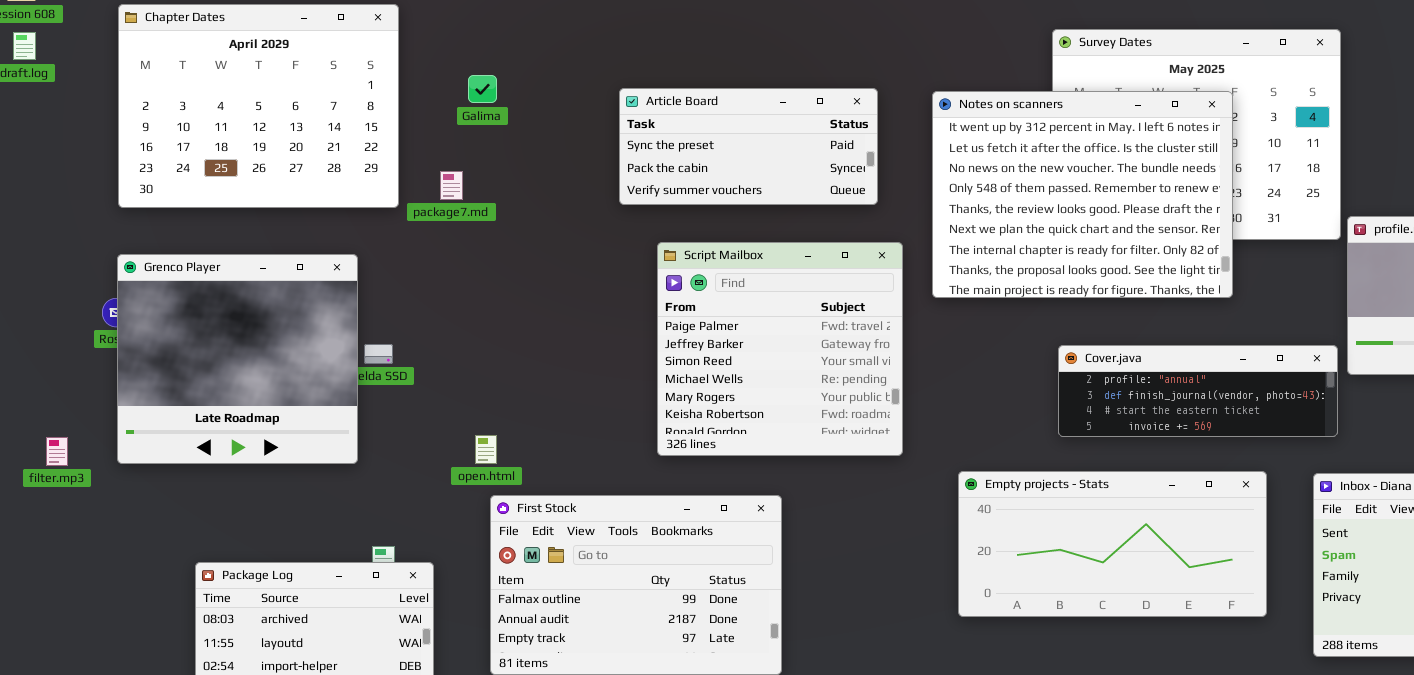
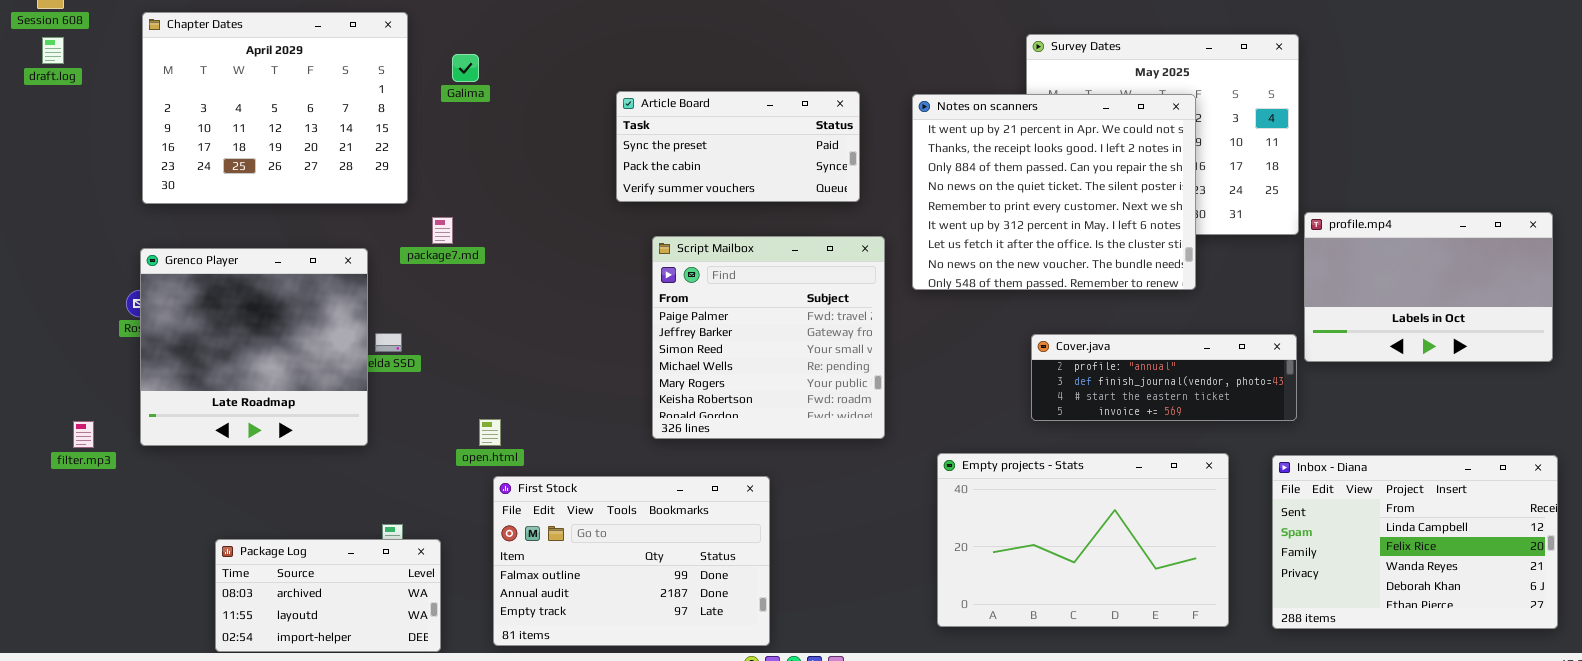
Galima: [468,75,497,103] -> [452,54,479,82], moved
Notes on scanners: [932,91,1233,298] -> [912,94,1196,290], scrolled up 5 rows
package7.md: [440,171,463,200] -> [432,217,453,244], moved
Empty projects - Stats: [958,471,1267,617] -> [937,453,1229,627], resized

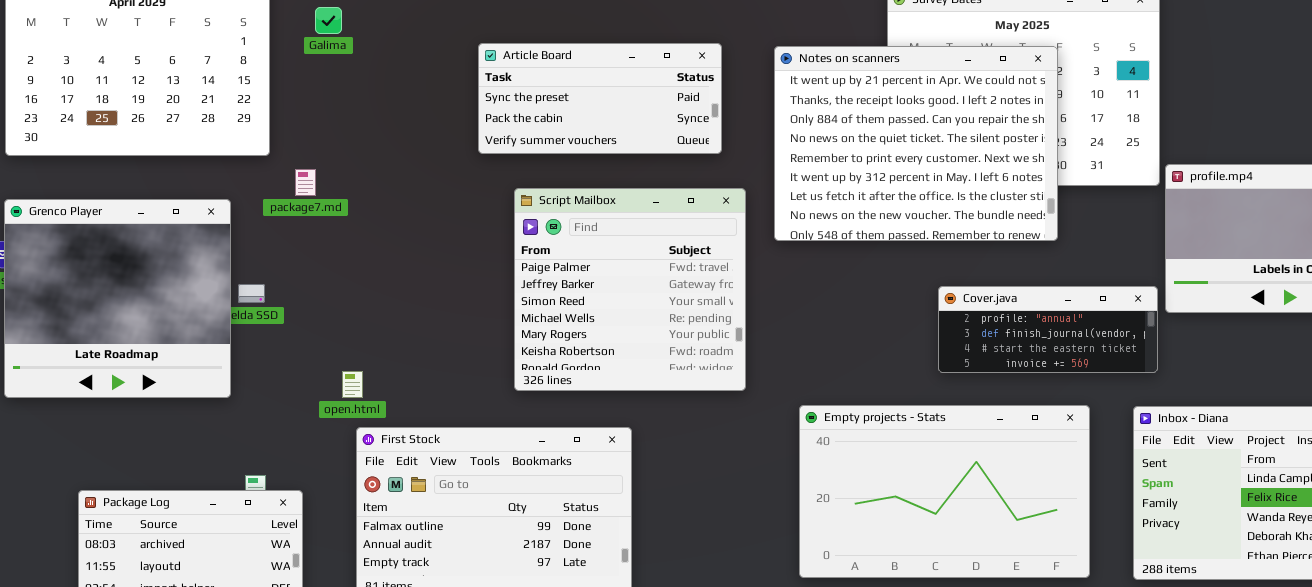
Cover.java: [1031,334,1297,421] -> [938,286,1158,373], resized

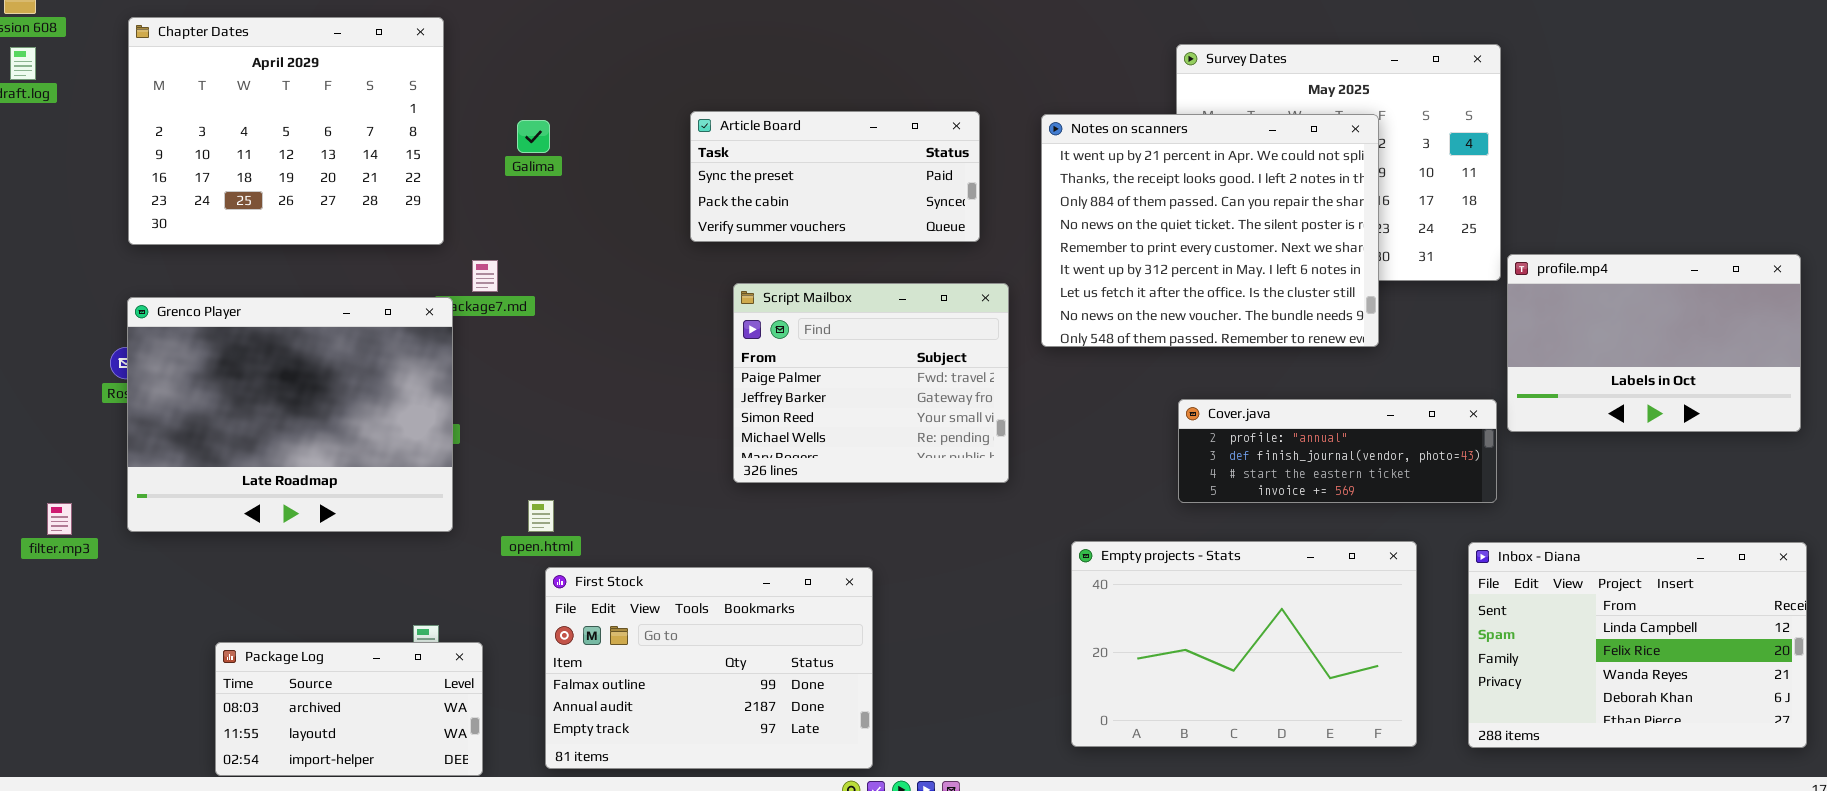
Galima: [315,7,342,34] -> [517,120,550,153], moved
Script Mailbox: [514,188,746,391] -> [733,283,1009,483], resized
Grenco Player: [4,199,231,398] -> [127,297,453,532], resized
Cover.java: [938,286,1158,373] -> [1178,399,1497,503], resized

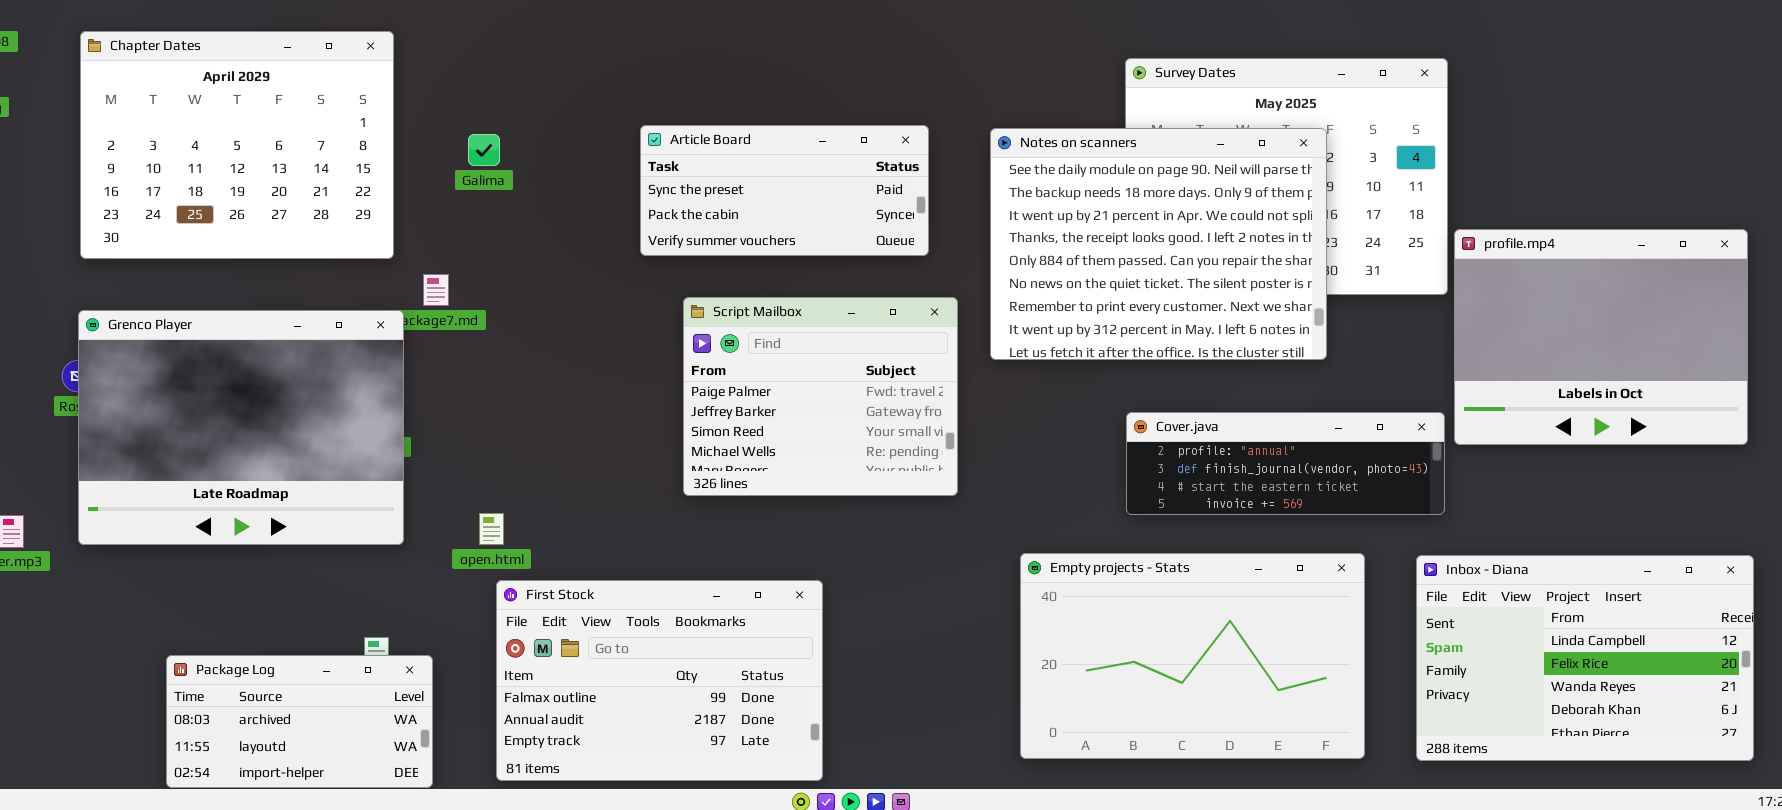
Notes on scanners: [1041,114,1379,347] -> [990,128,1327,360], scrolled up 2 rows
profile.mp4: [1507,254,1801,432] -> [1454,229,1748,445], resized

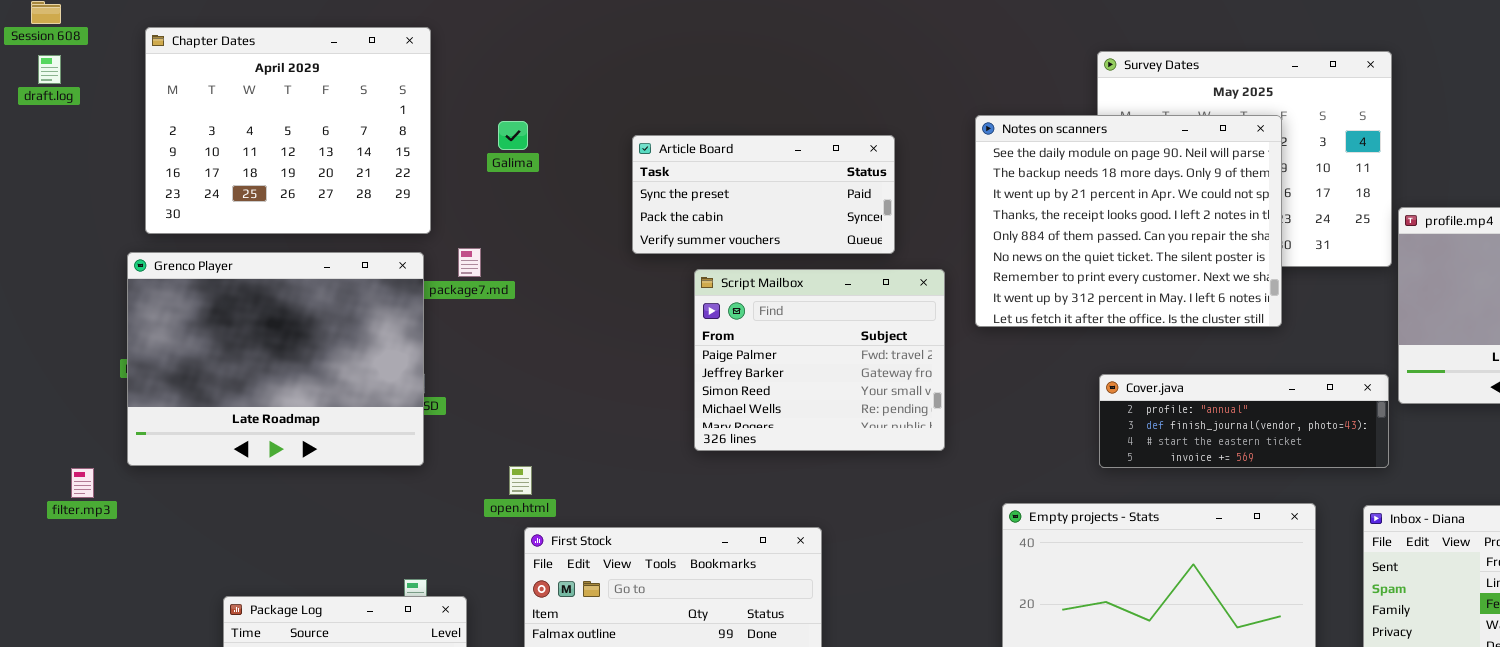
Article Board: [640,125,929,256] -> [632,135,895,254], moved
Grenco Player: [78,310,404,545] -> [127,252,424,466], moved

